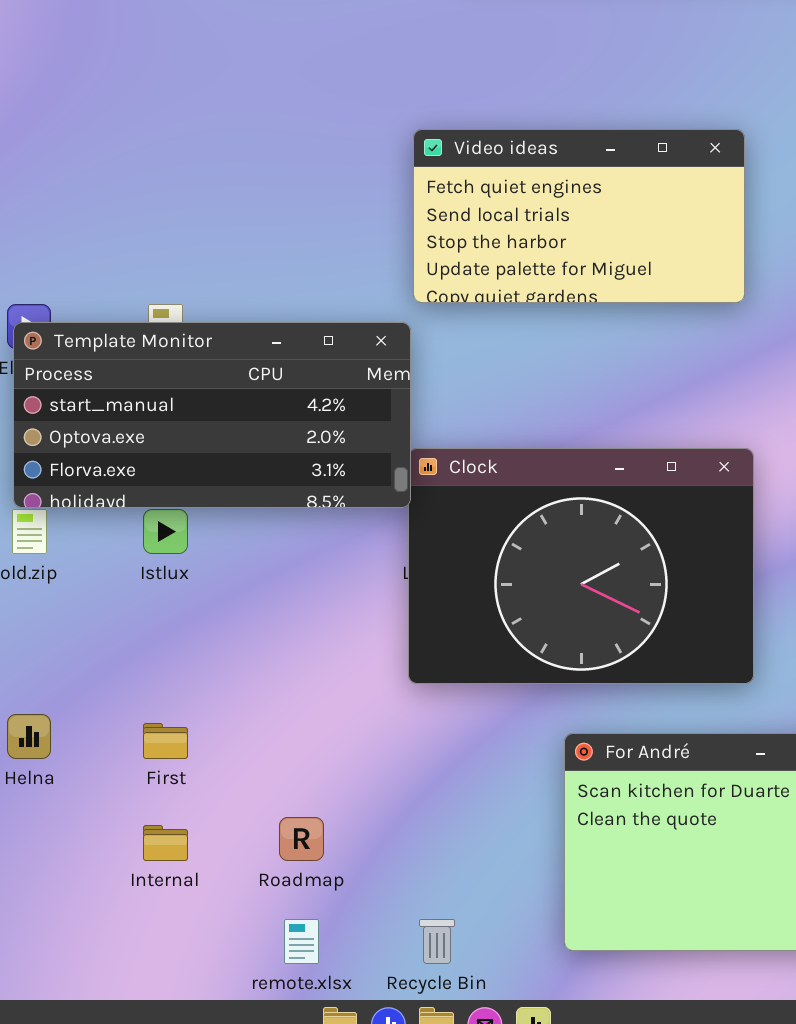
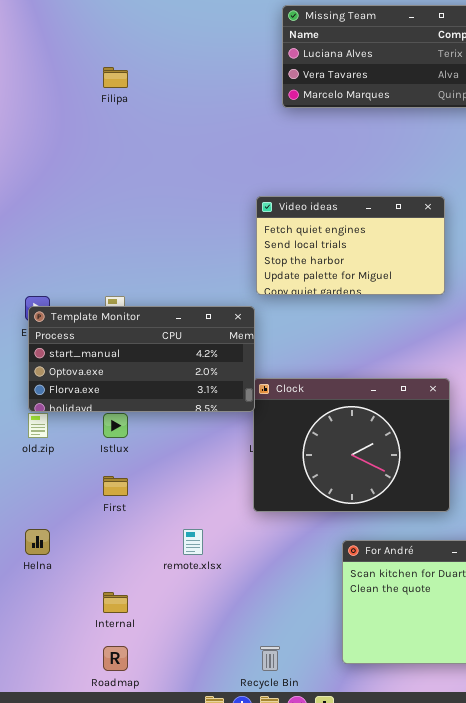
First: [143,723,188,759] -> [103,476,128,496], moved
Roadmap: [279,817,324,861] -> [103,646,128,671], moved
remote.xlsx: [284,919,319,964] -> [183,529,203,555], moved

